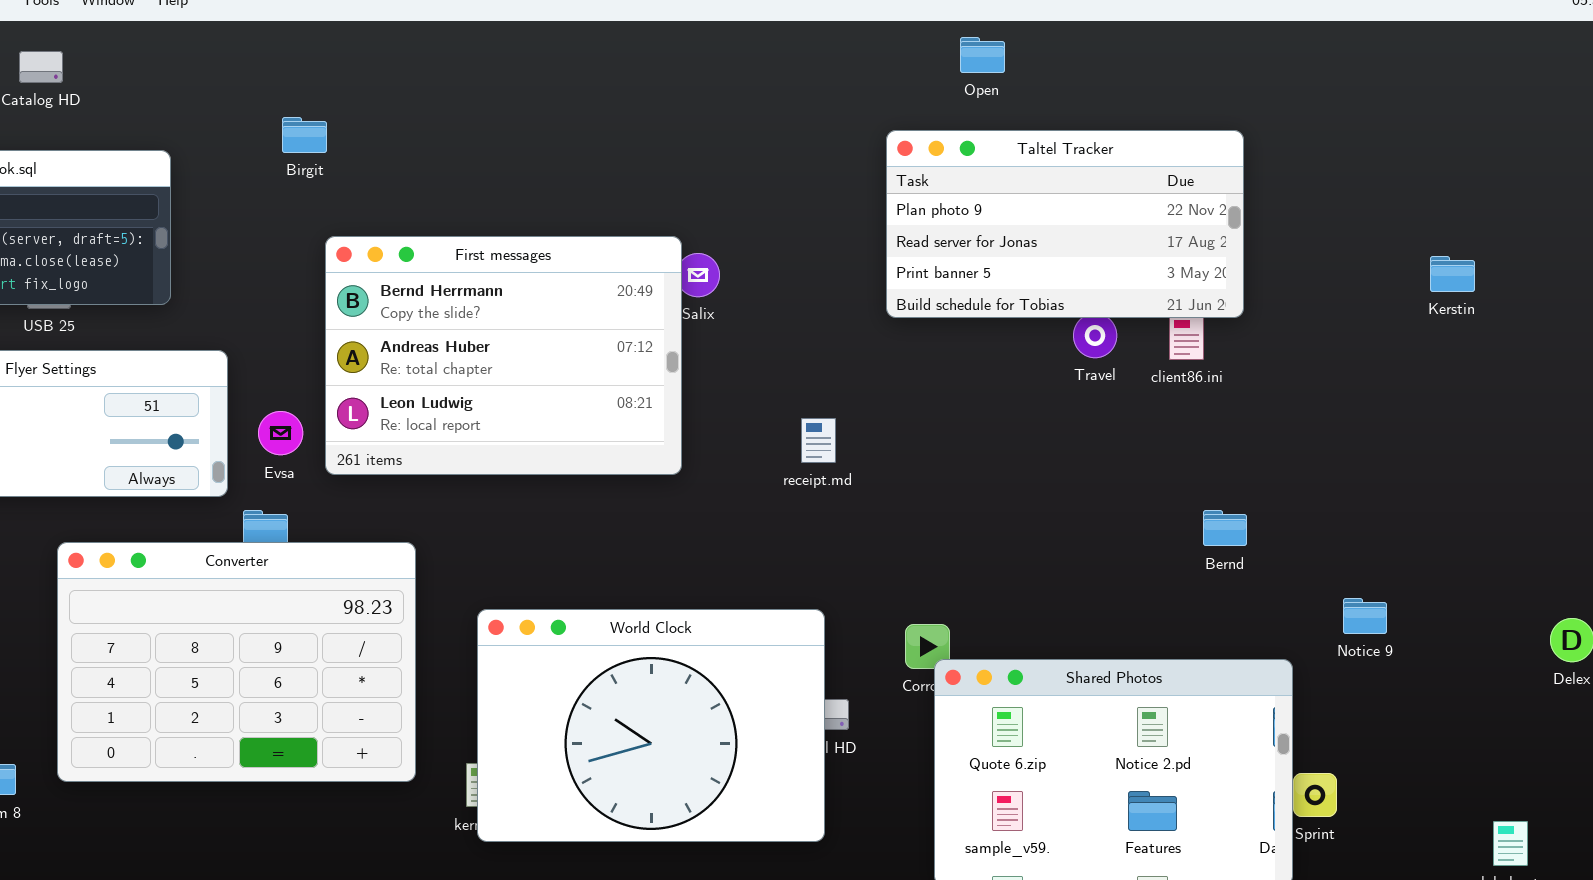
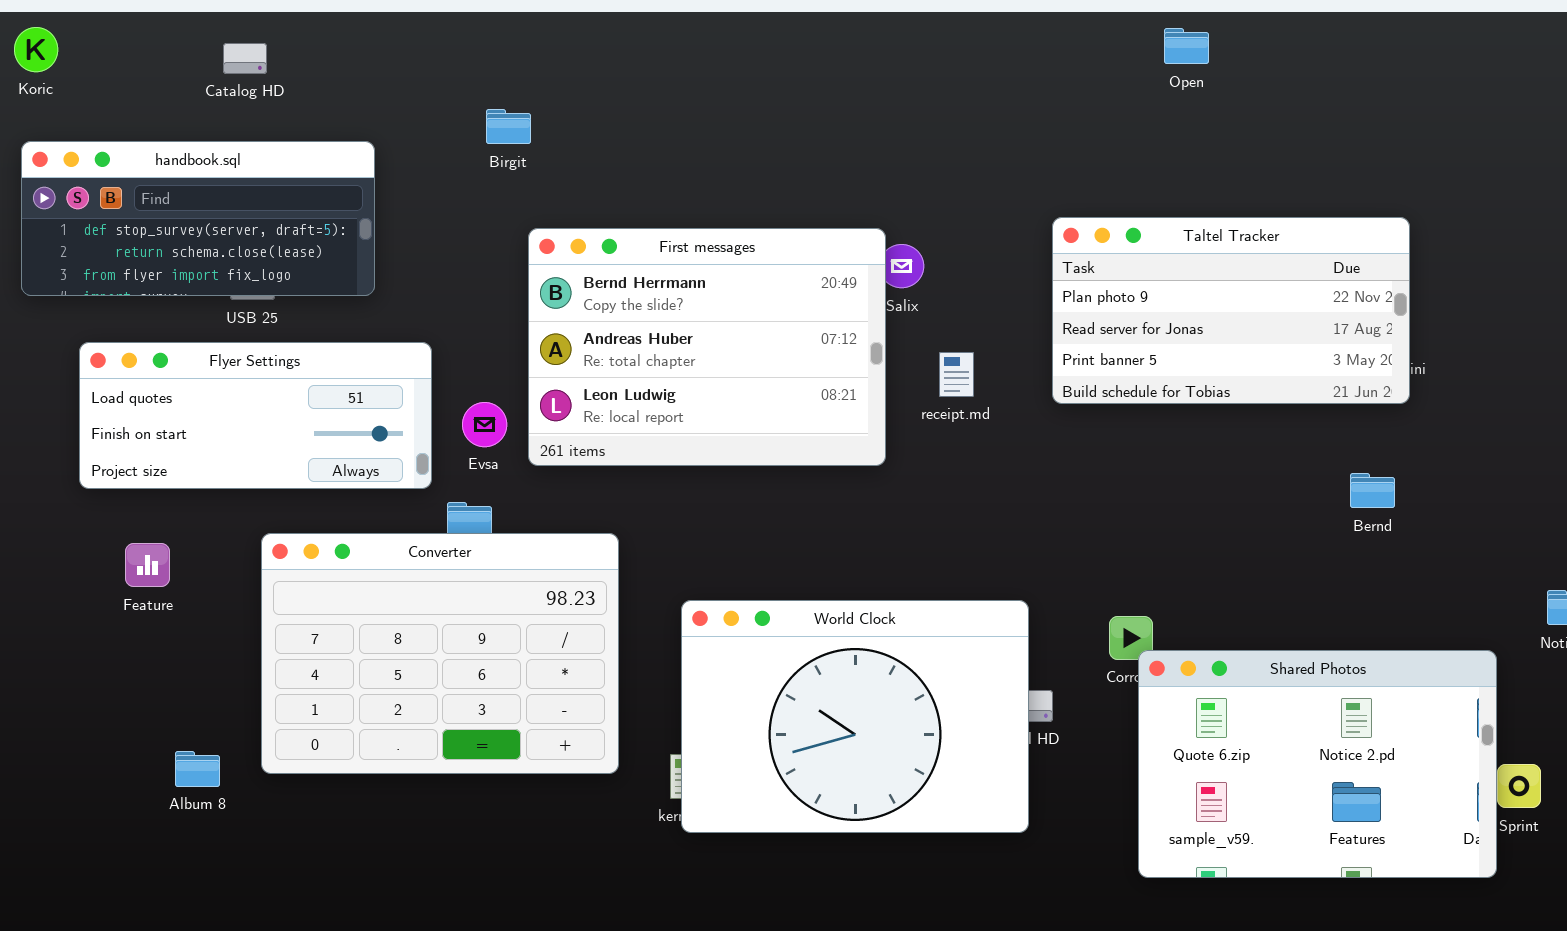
Taltel Tracker: [886,130,1244,318] -> [1052,217,1410,404], moved
receipt.md: [801,418,836,463] -> [939,352,974,397], moved
Bernd: [1203,510,1247,546] -> [1350,473,1395,508], moved

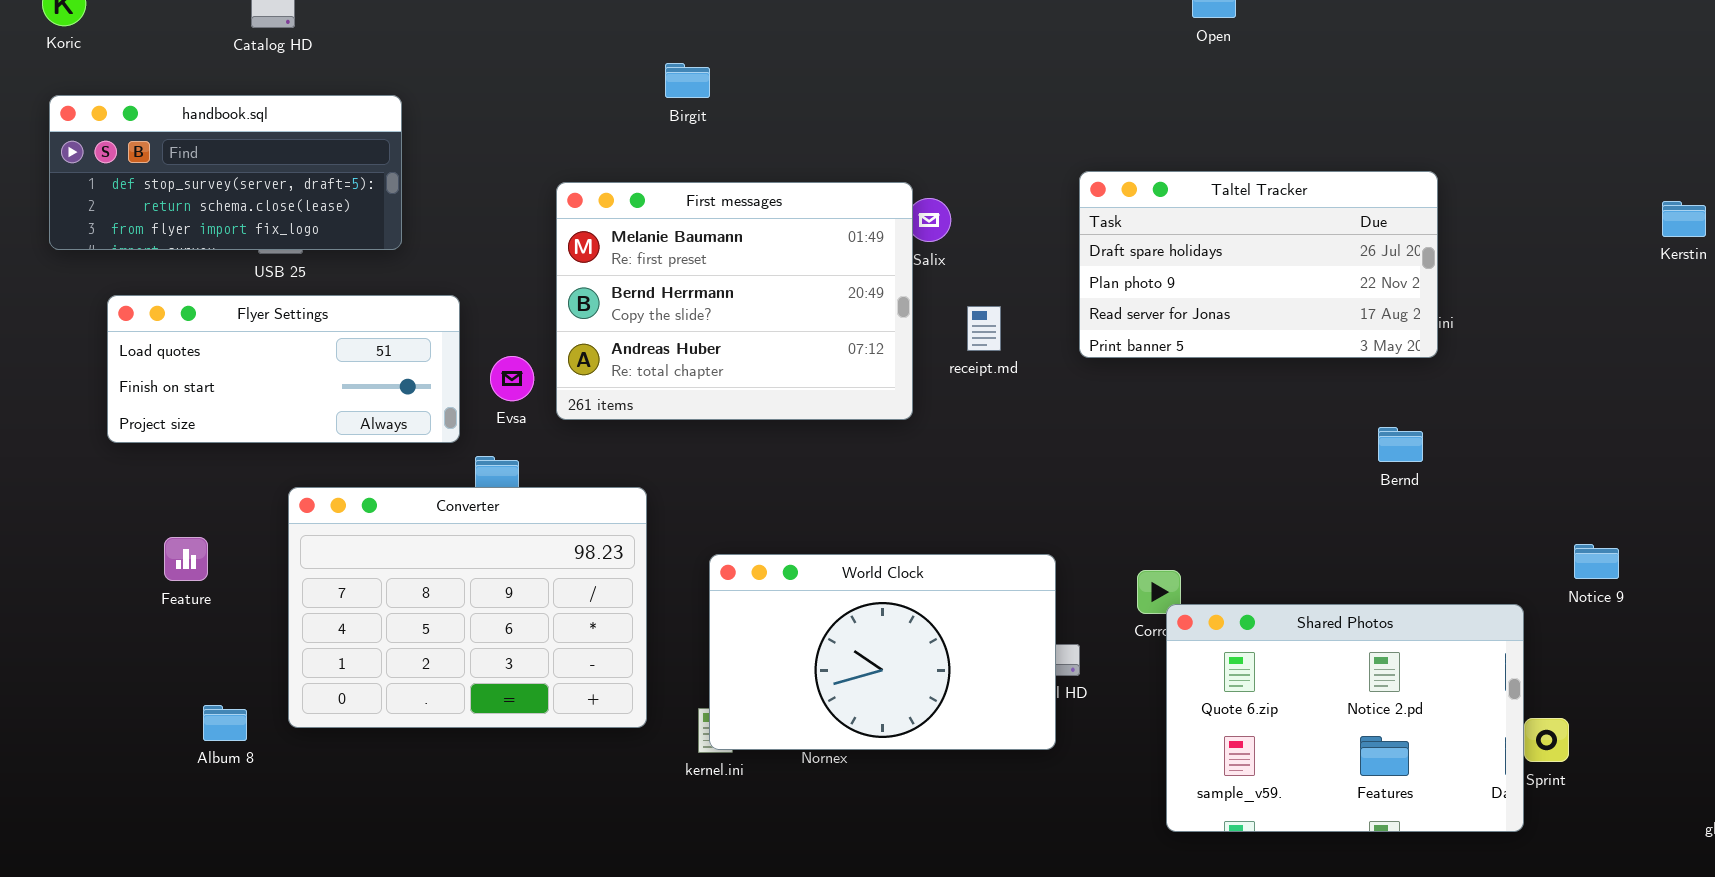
Birgit: [486,109,531,144] -> [665,63,710,98], moved
Taltel Tracker: [1052,217,1410,404] -> [1079,171,1438,358], scrolled up 1 row
First messages: [528,228,886,466] -> [556,182,913,420], scrolled up 1 row
Feature: [125,543,170,587] -> [164,537,208,581], moved
World Clock: [681,600,1029,833] -> [709,554,1056,750], resized

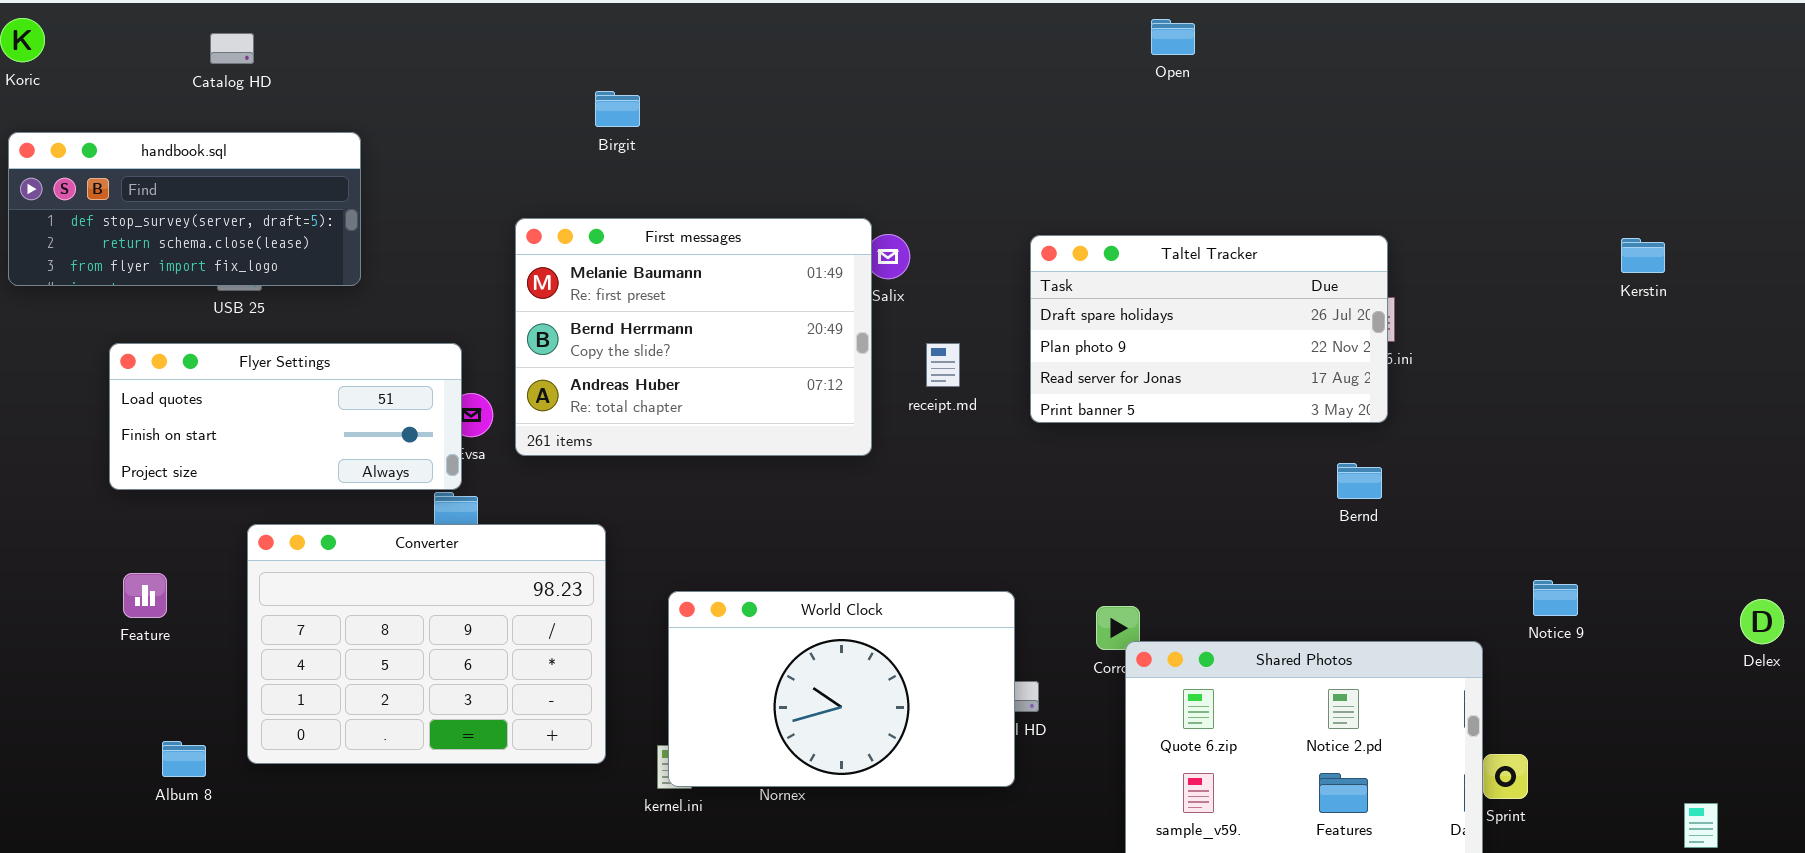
Birgit: [665,63,710,98] -> [595,91,640,127], moved
Taltel Tracker: [1079,171,1438,358] -> [1030,235,1388,423], moved
Flyer Settings: [107,295,460,443] -> [109,343,462,490], moved

